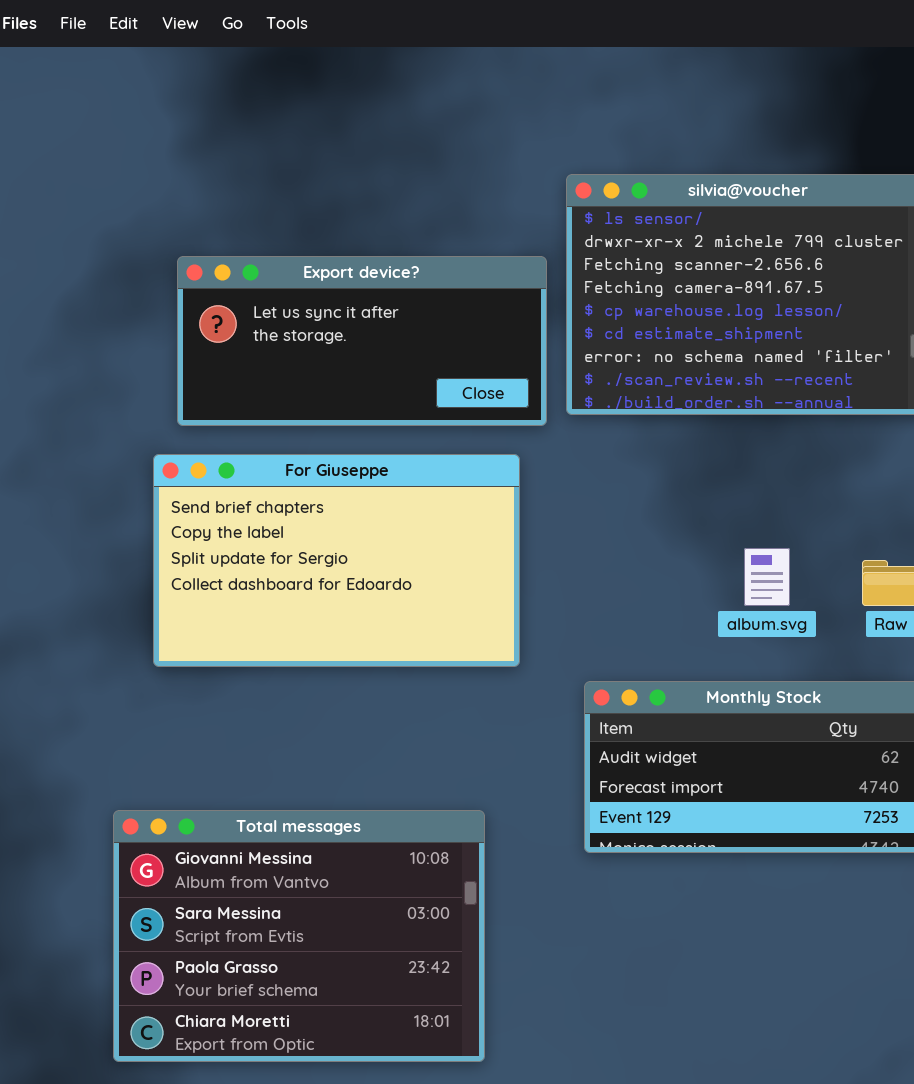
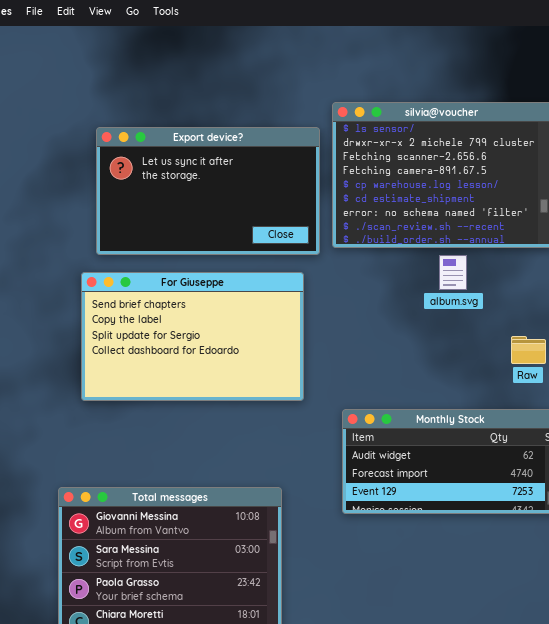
Export device?: [177,256,547,426] -> [96,127,320,255], resized
album.svg: [744,548,790,606] -> [439,255,467,290], moved

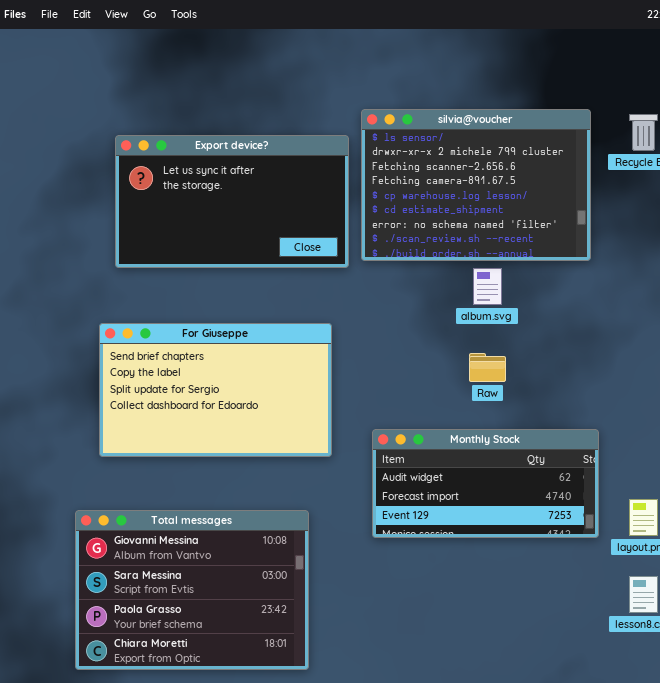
For Giuseppe: [81,272,304,401] -> [99,323,332,457], moved
Raw: [511,336,546,364] -> [469,353,506,382], moved

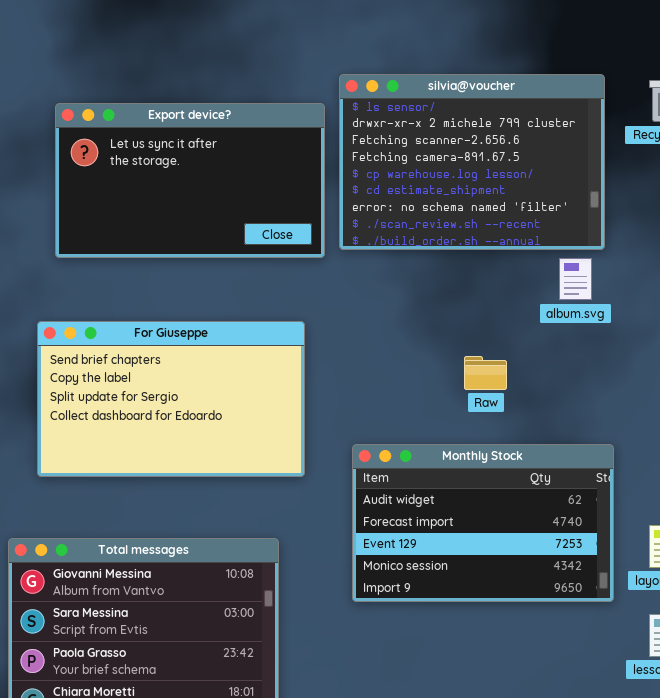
album.svg: [473,268,502,305] -> [559,258,592,300], moved
Monthly Stock: [372,429,599,538] -> [352,444,614,602], resized

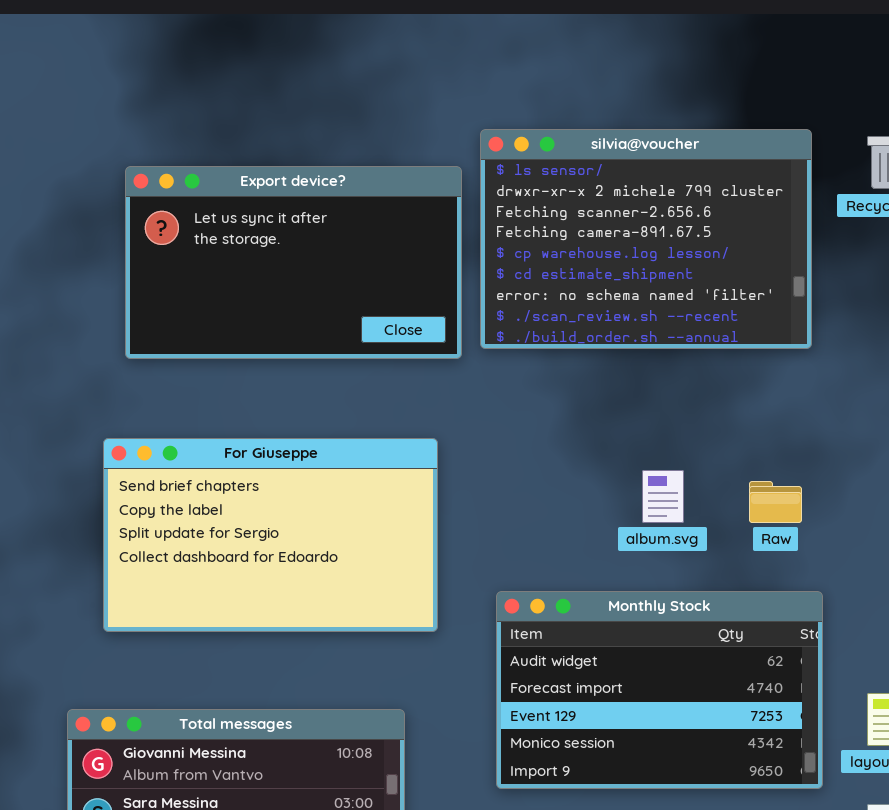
album.svg: [559,258,592,300] -> [642,470,684,523], moved
Raw: [464,356,507,390] -> [749,481,802,523], moved

